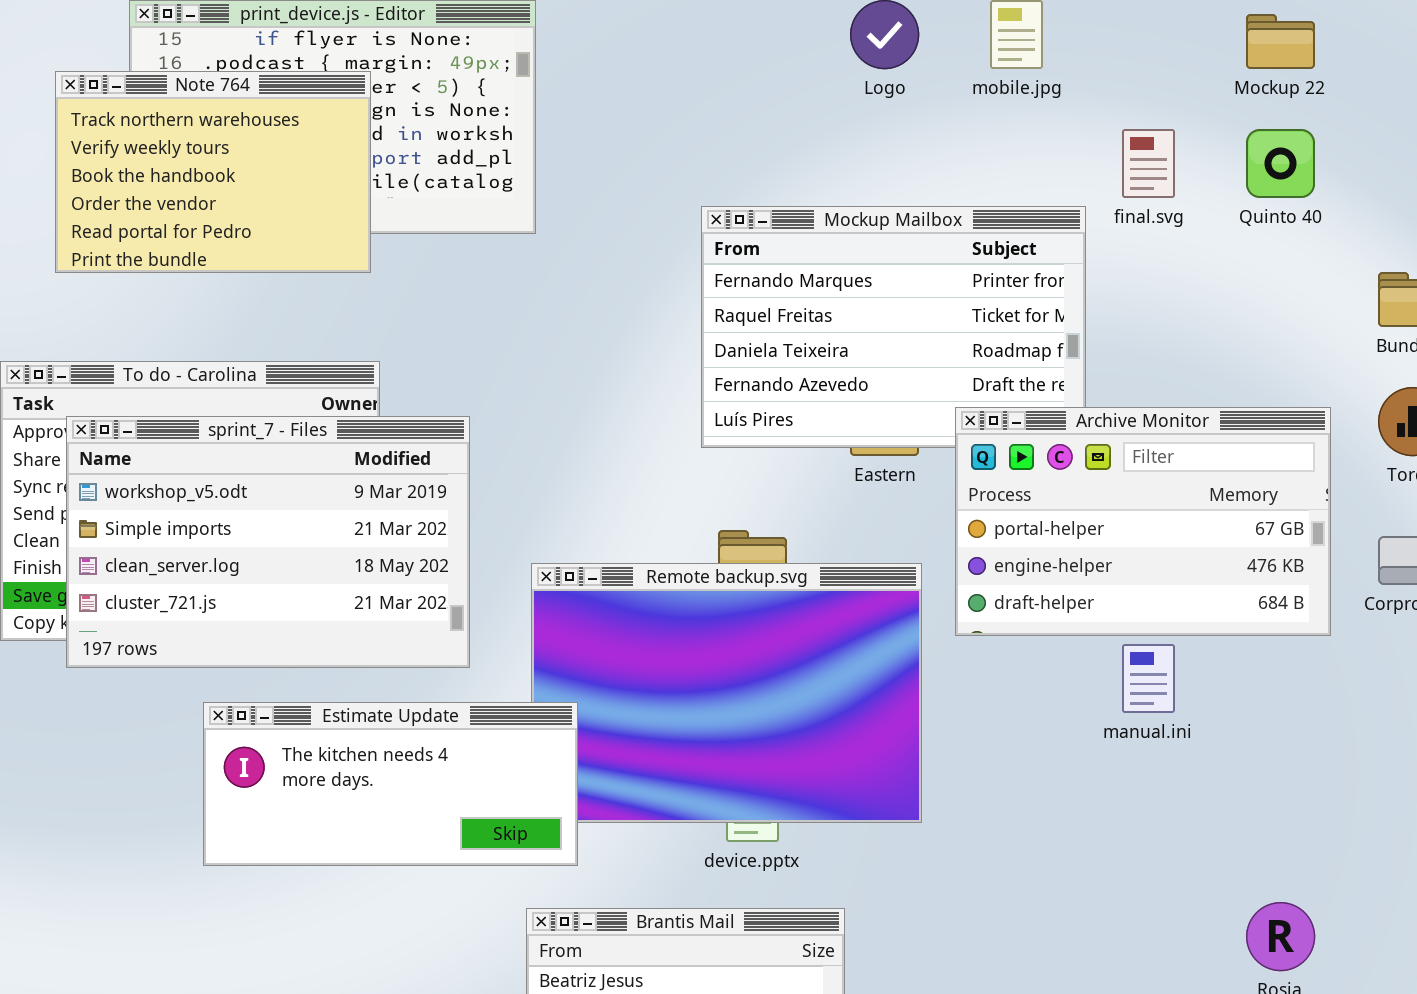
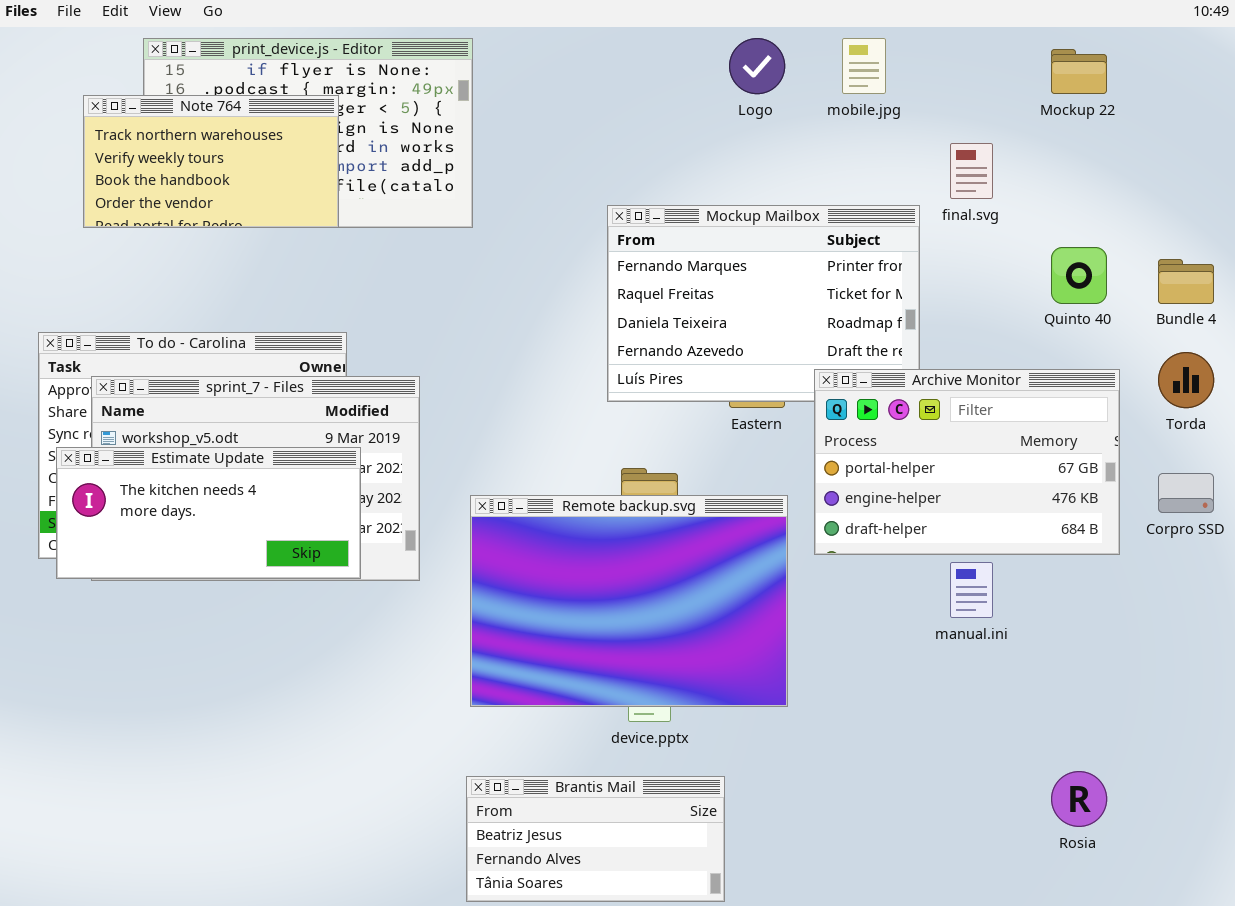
Note 764: [55,71,371,273] -> [83,95,339,228], resized
Quinto 40: [1246,129,1315,198] -> [1051,247,1107,304], moved
Estimate Update: [203,702,578,866] -> [56,447,361,579], moved

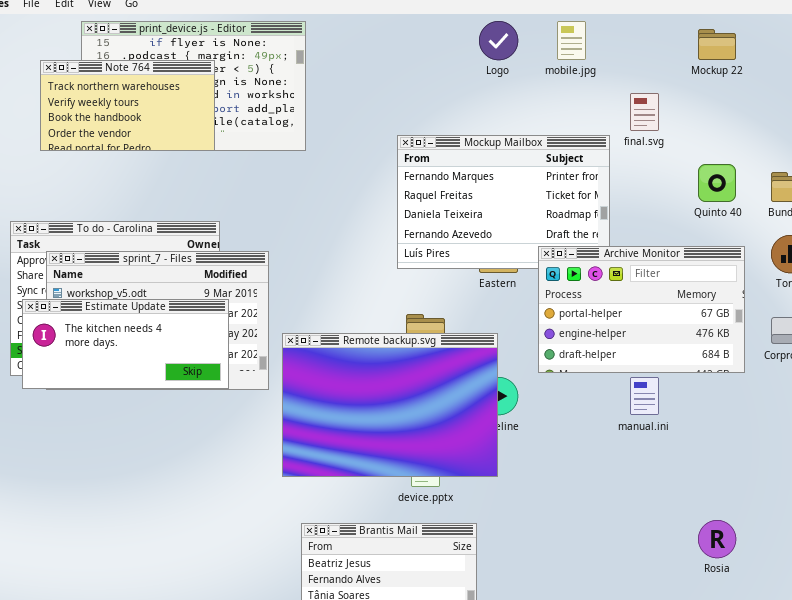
Remote backup.svg: [470,495,788,707] -> [282,333,498,477], moved

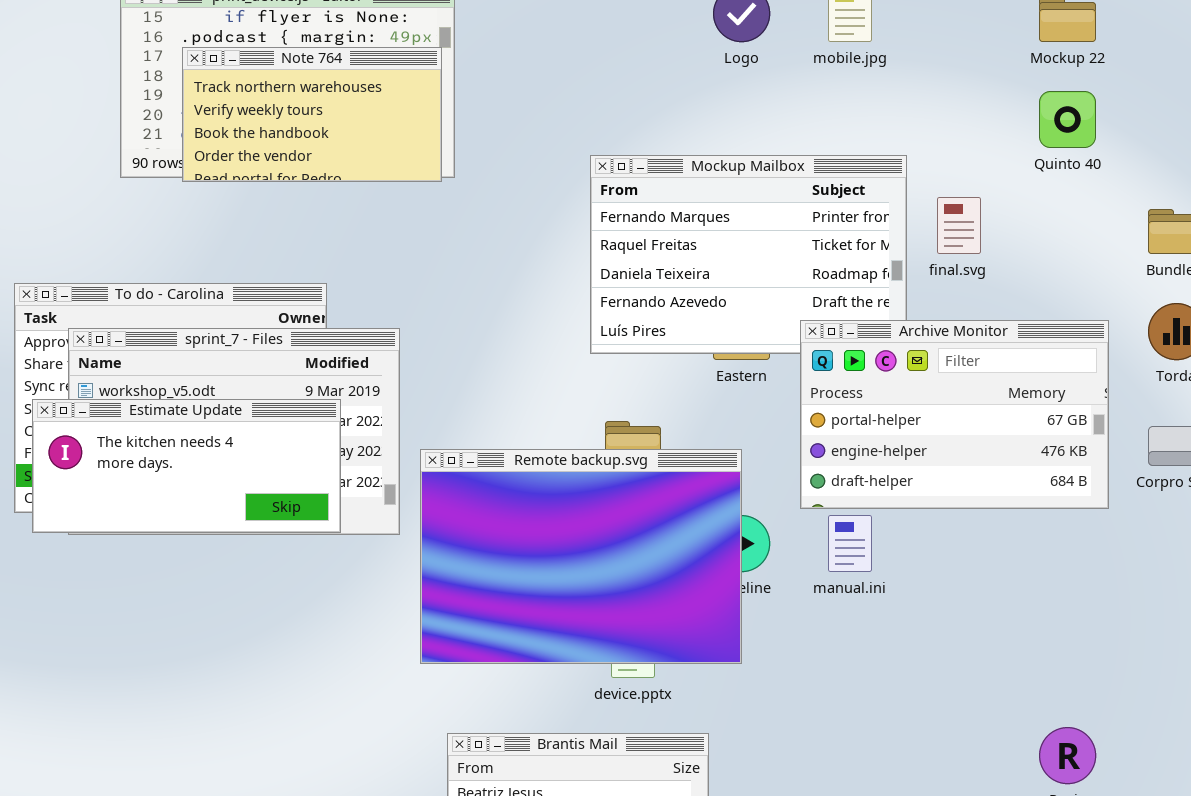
Note 764: [40,60,215,151] -> [182,47,442,182], moved
final.svg: [630,93,659,131] -> [937,197,981,254], moved
Quinto 40: [698,164,736,202] -> [1039,91,1096,148], moved
manual.ini: [630,377,659,415] -> [828,515,872,572], moved

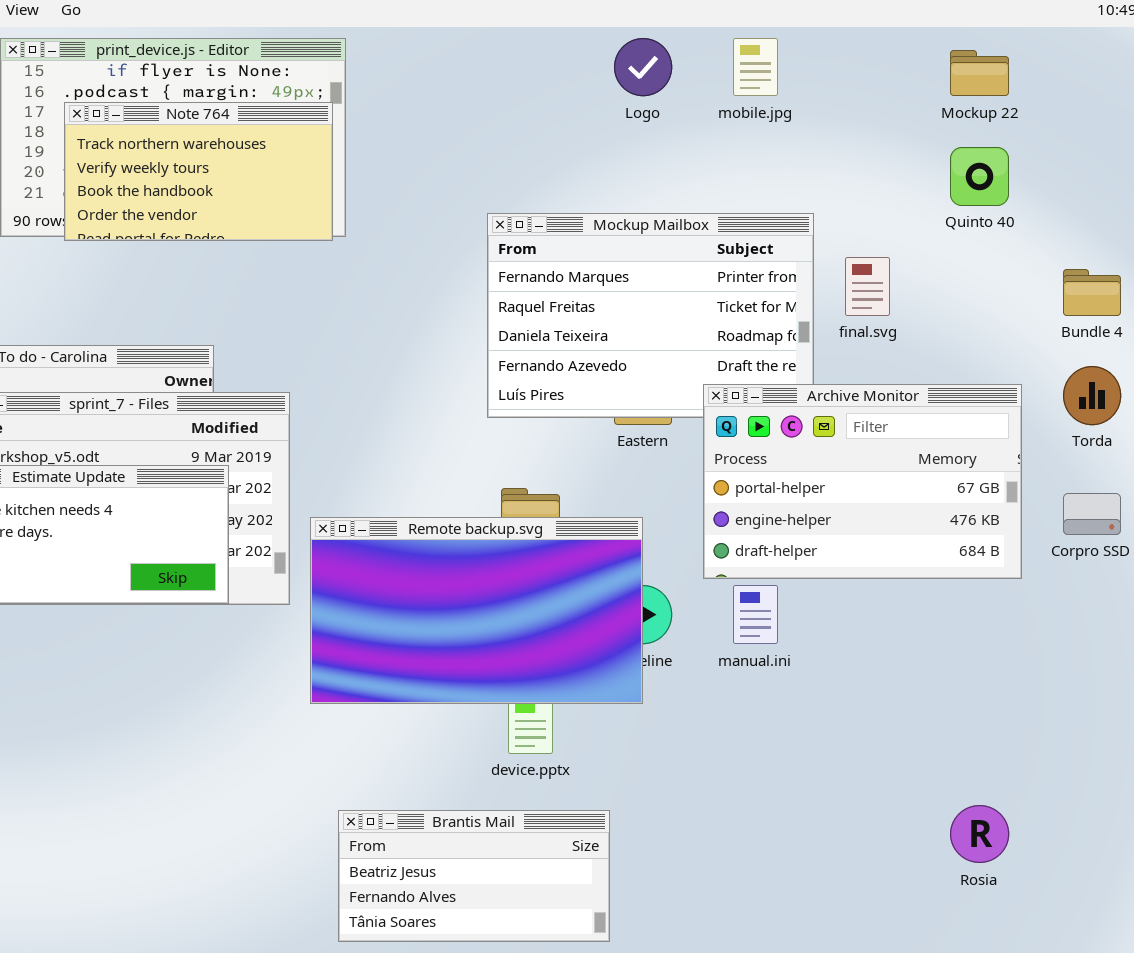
Remote backup.svg: [420,449,742,664] -> [310,517,643,704], resized

